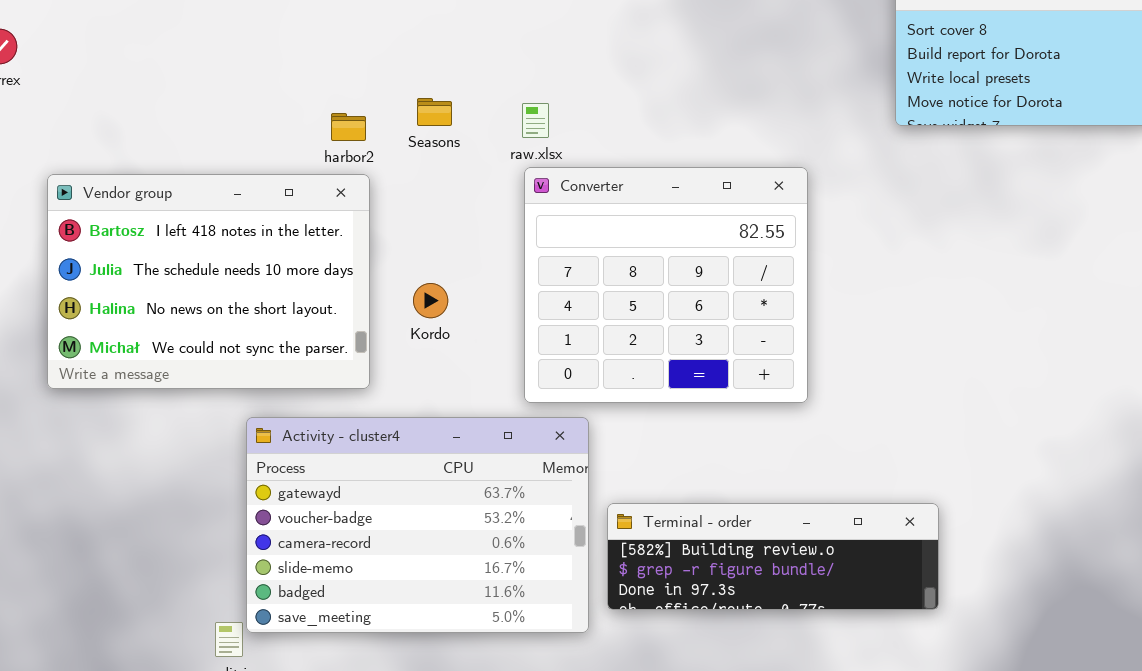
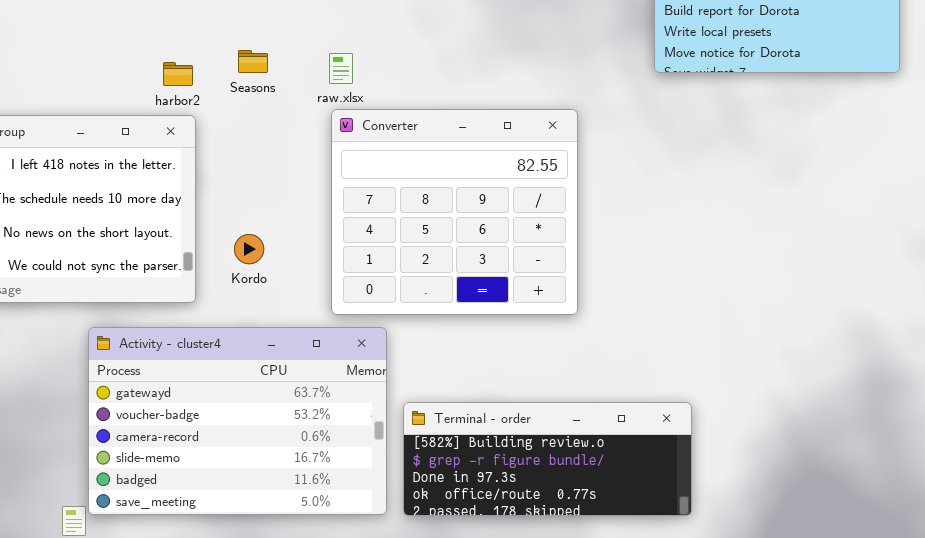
Kordo: [413,283,448,318] -> [234,234,264,264], moved
Terminal - order: [607,503,939,610] -> [403,402,692,516], resized

